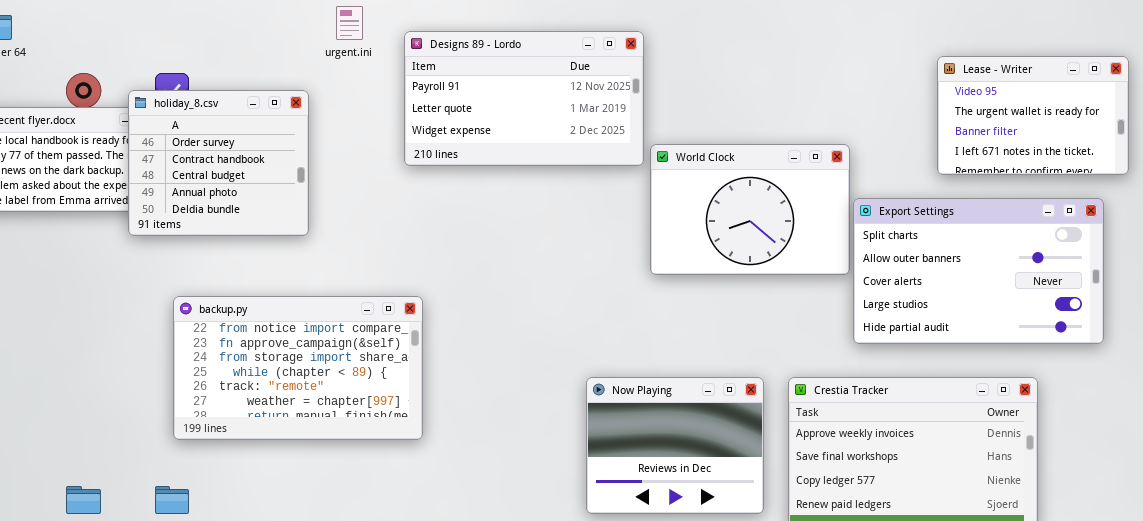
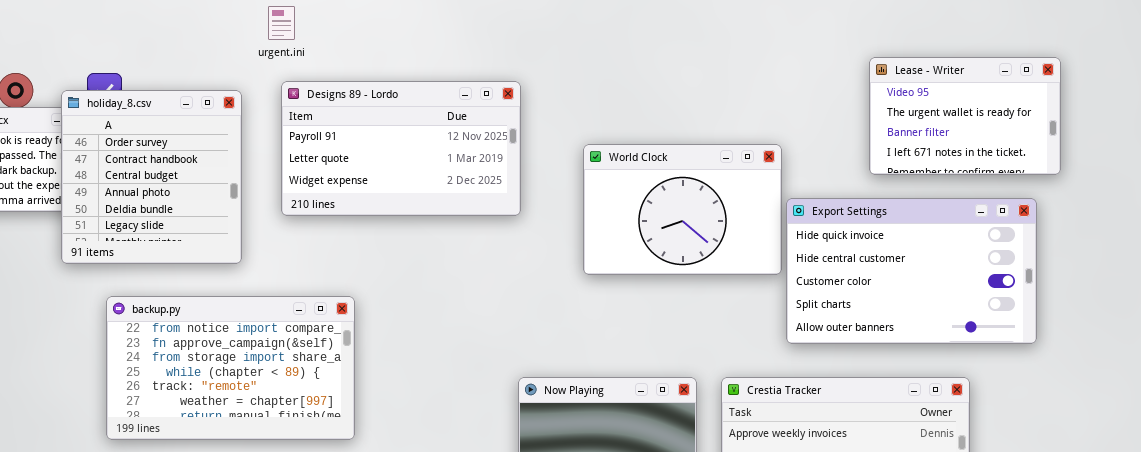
Designs 89 - Lordo: [404,31,644,166] -> [281,81,521,216], moved
holiday_8.csv: [128,90,309,236] -> [61,90,242,264], resized
Export Settings: [853,198,1104,344] -> [786,198,1037,344], scrolled up 3 rows

